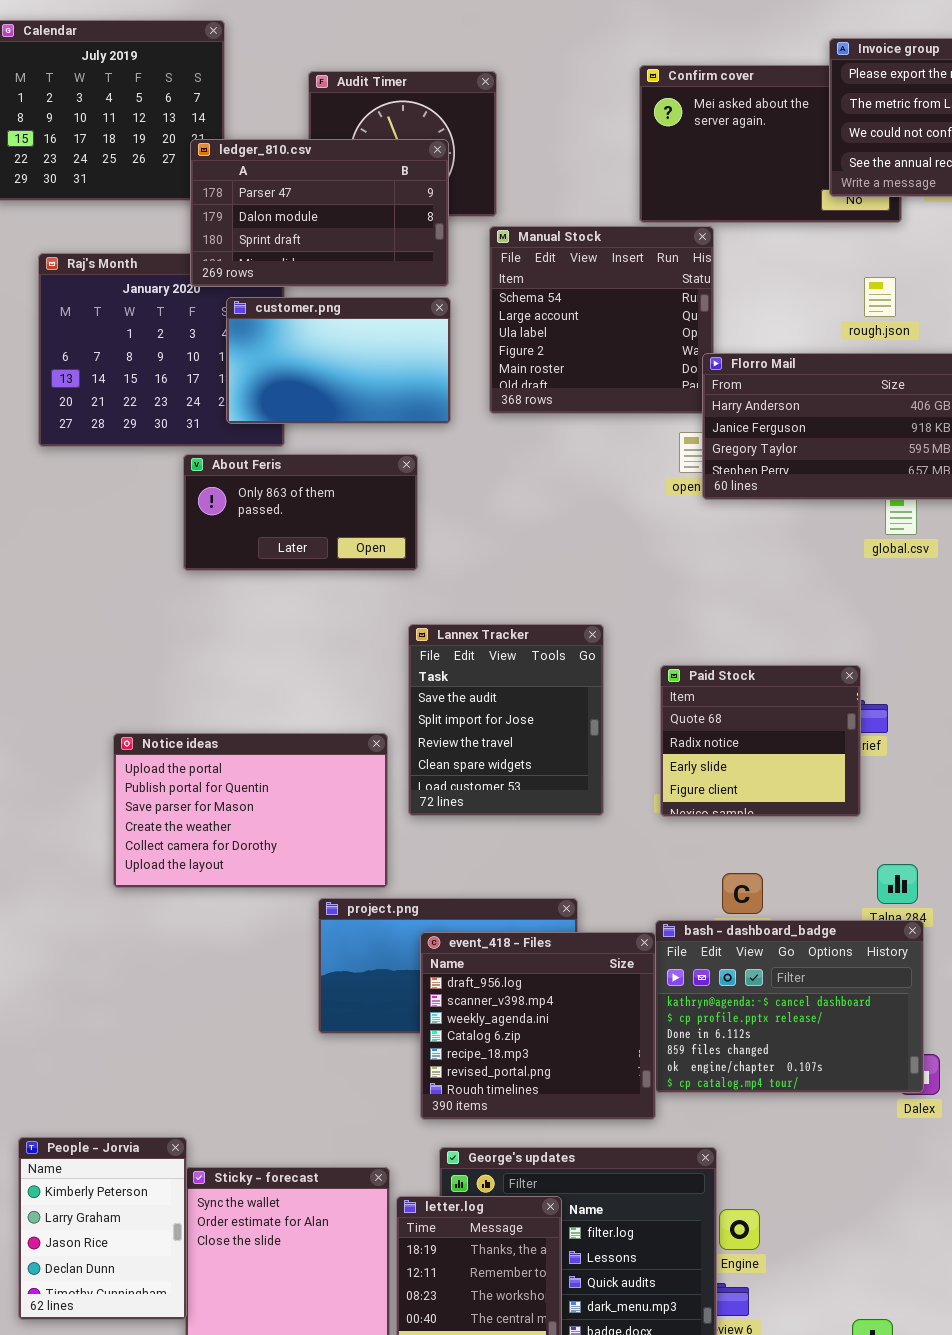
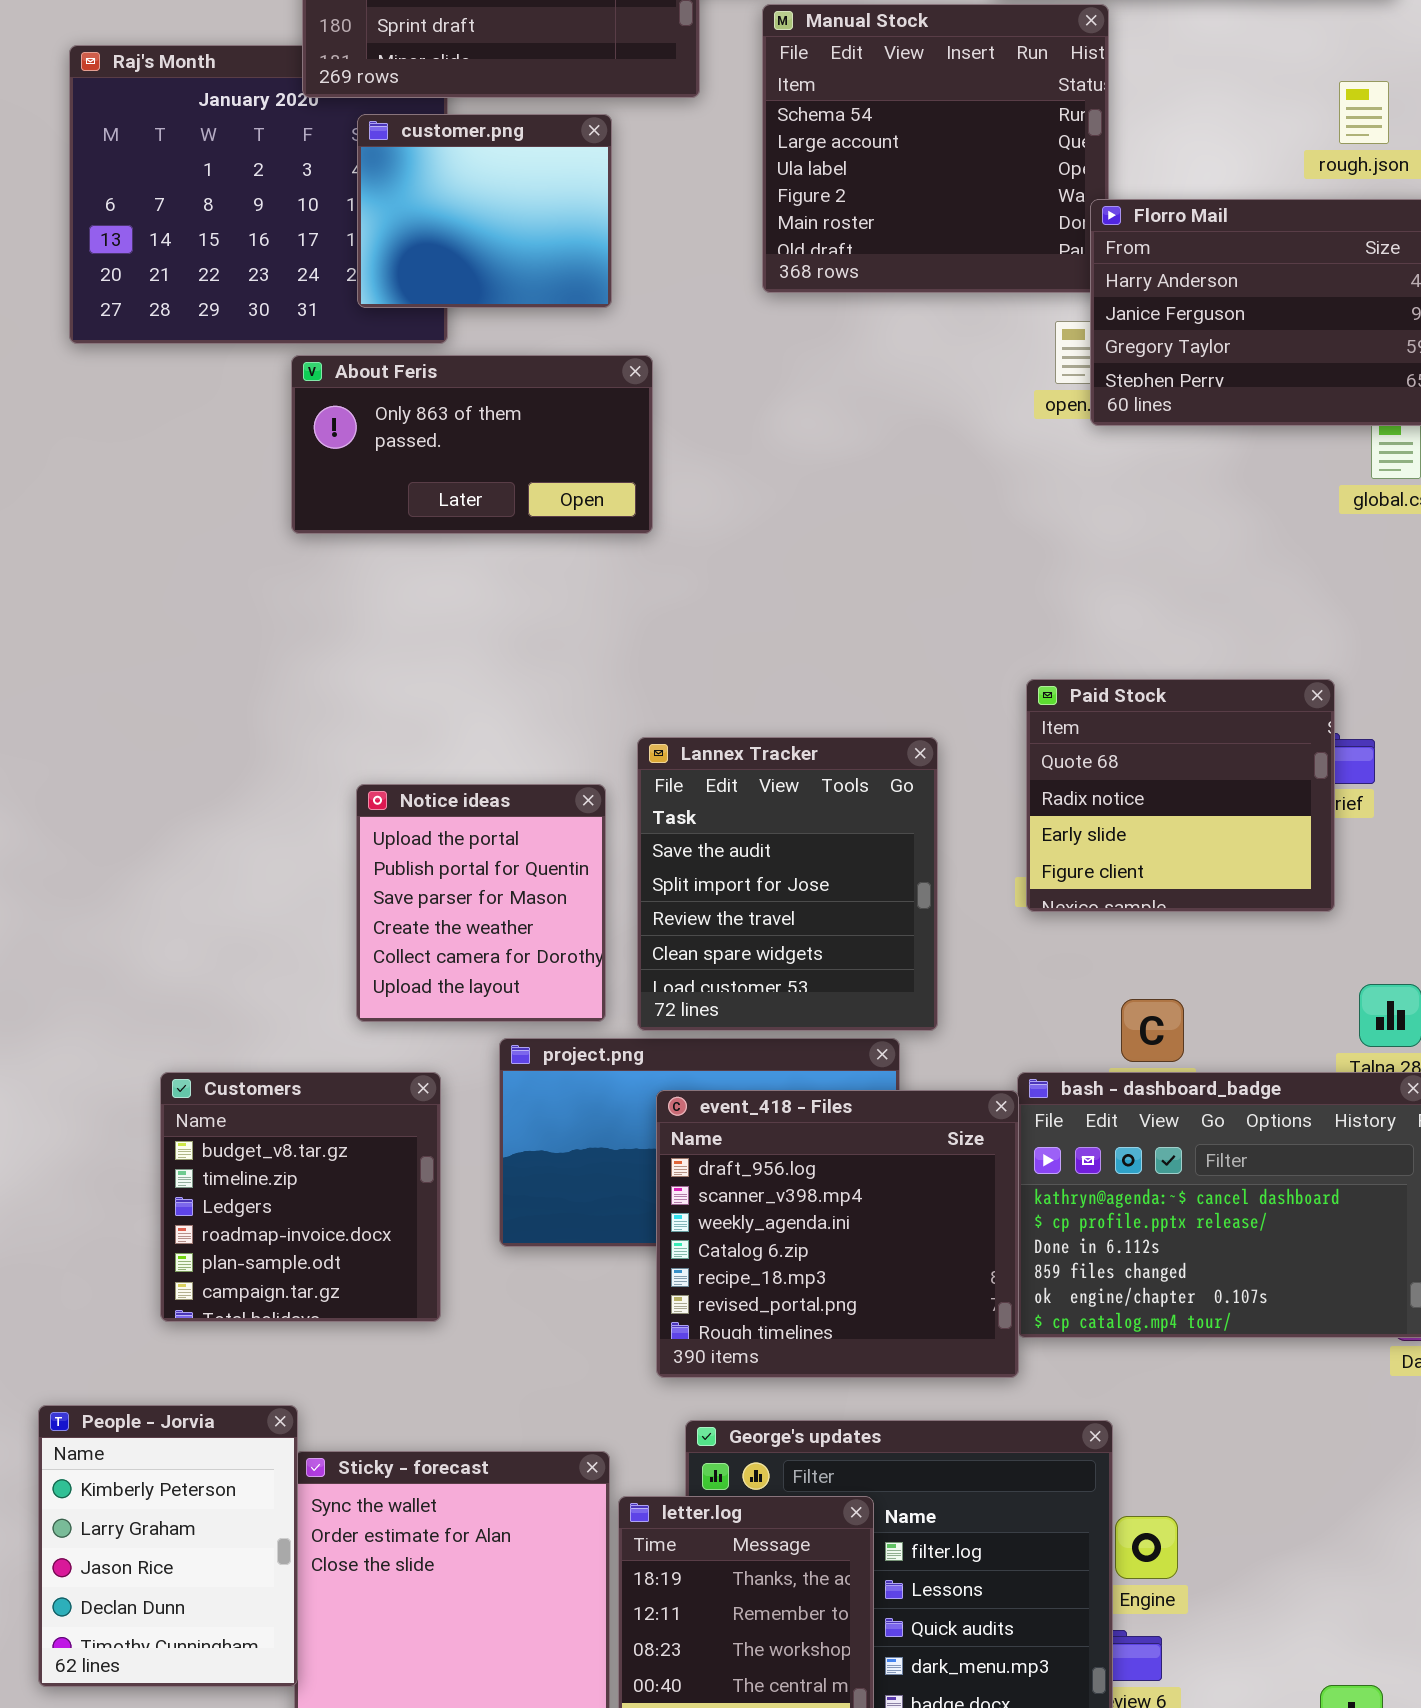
customer.png: [226,297,451,424] -> [357,114,612,308], resized
Lannex Tracker: [408,624,604,816] -> [637,737,938,1031], moved
Notice ideas: [113,733,388,888] -> [356,784,606,1022], resized
Customers: none -> [160,1072,441,1322], opened

